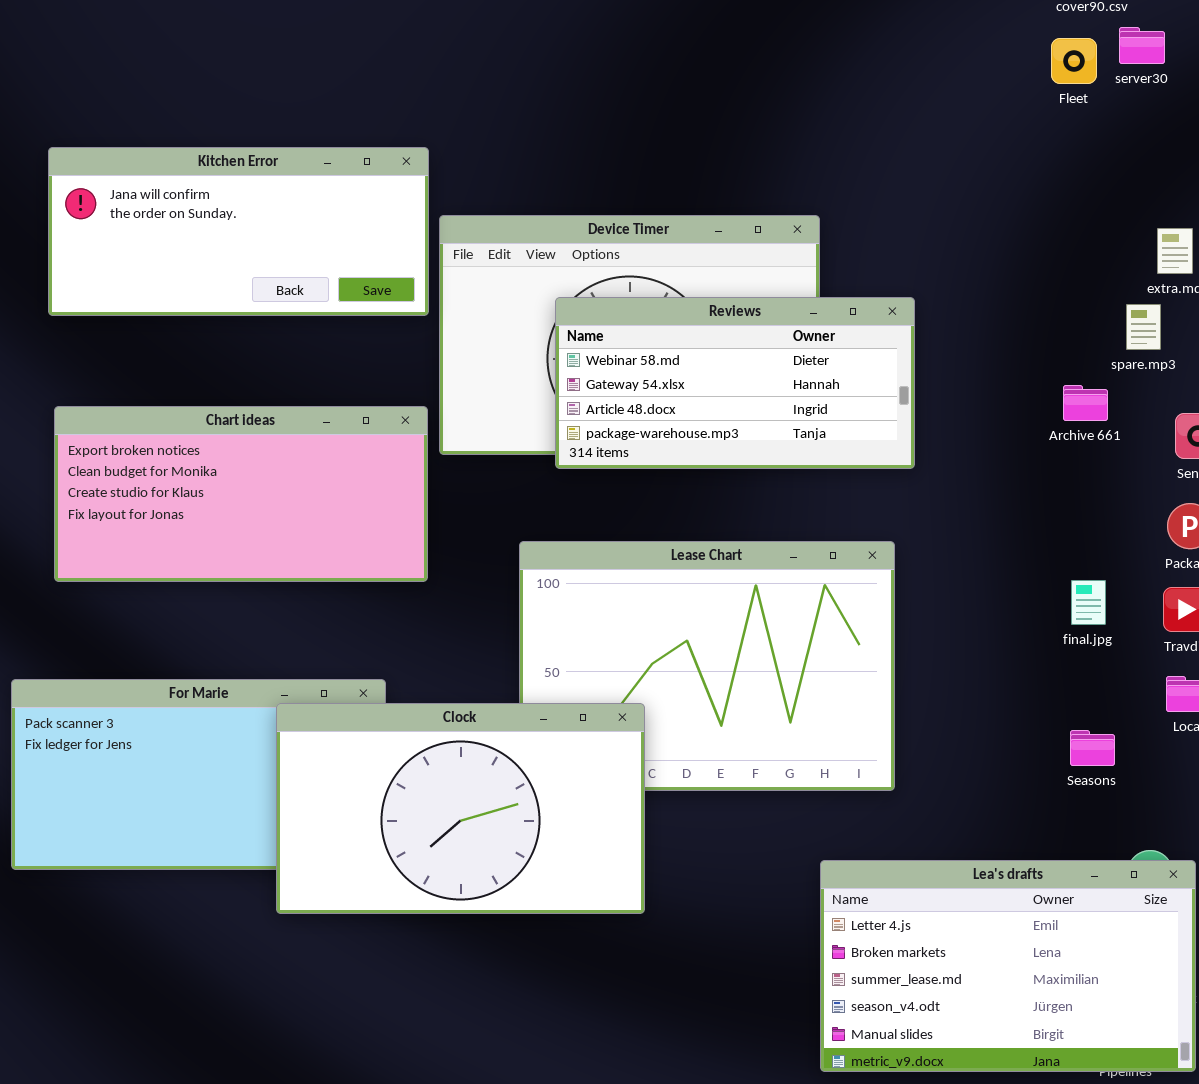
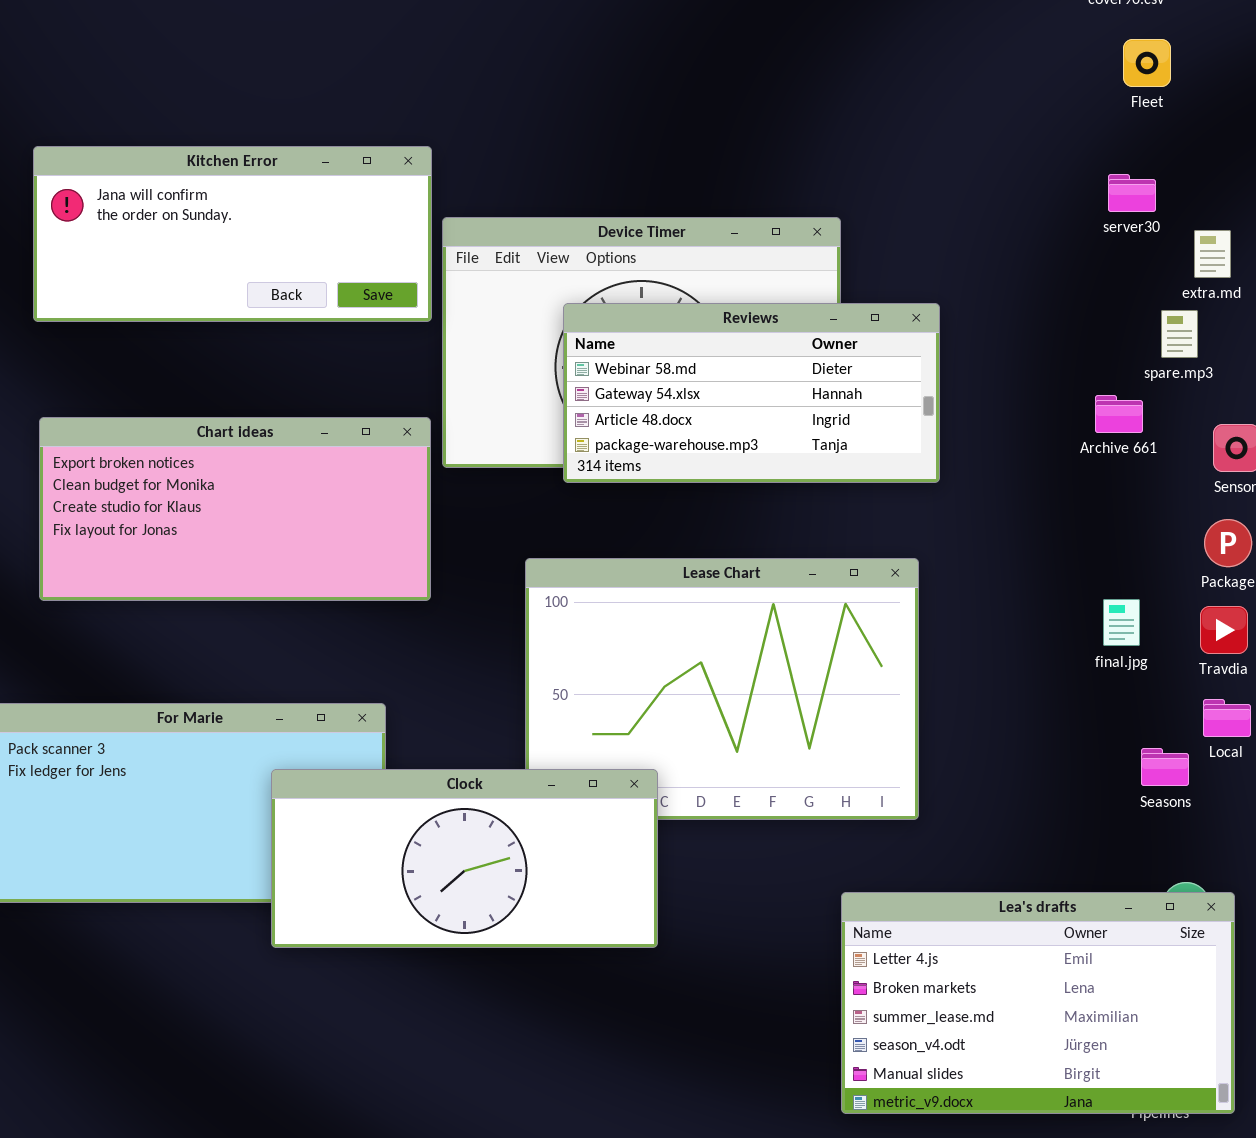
server30: [1119,27,1165,64] -> [1108,174,1156,212], moved
Fleet: [1051,38,1097,84] -> [1123,39,1171,87], moved
Clock: [276,703,645,914] -> [271,769,658,948], resized
Seasons: [1070,730,1115,766] -> [1141,748,1189,786], moved

